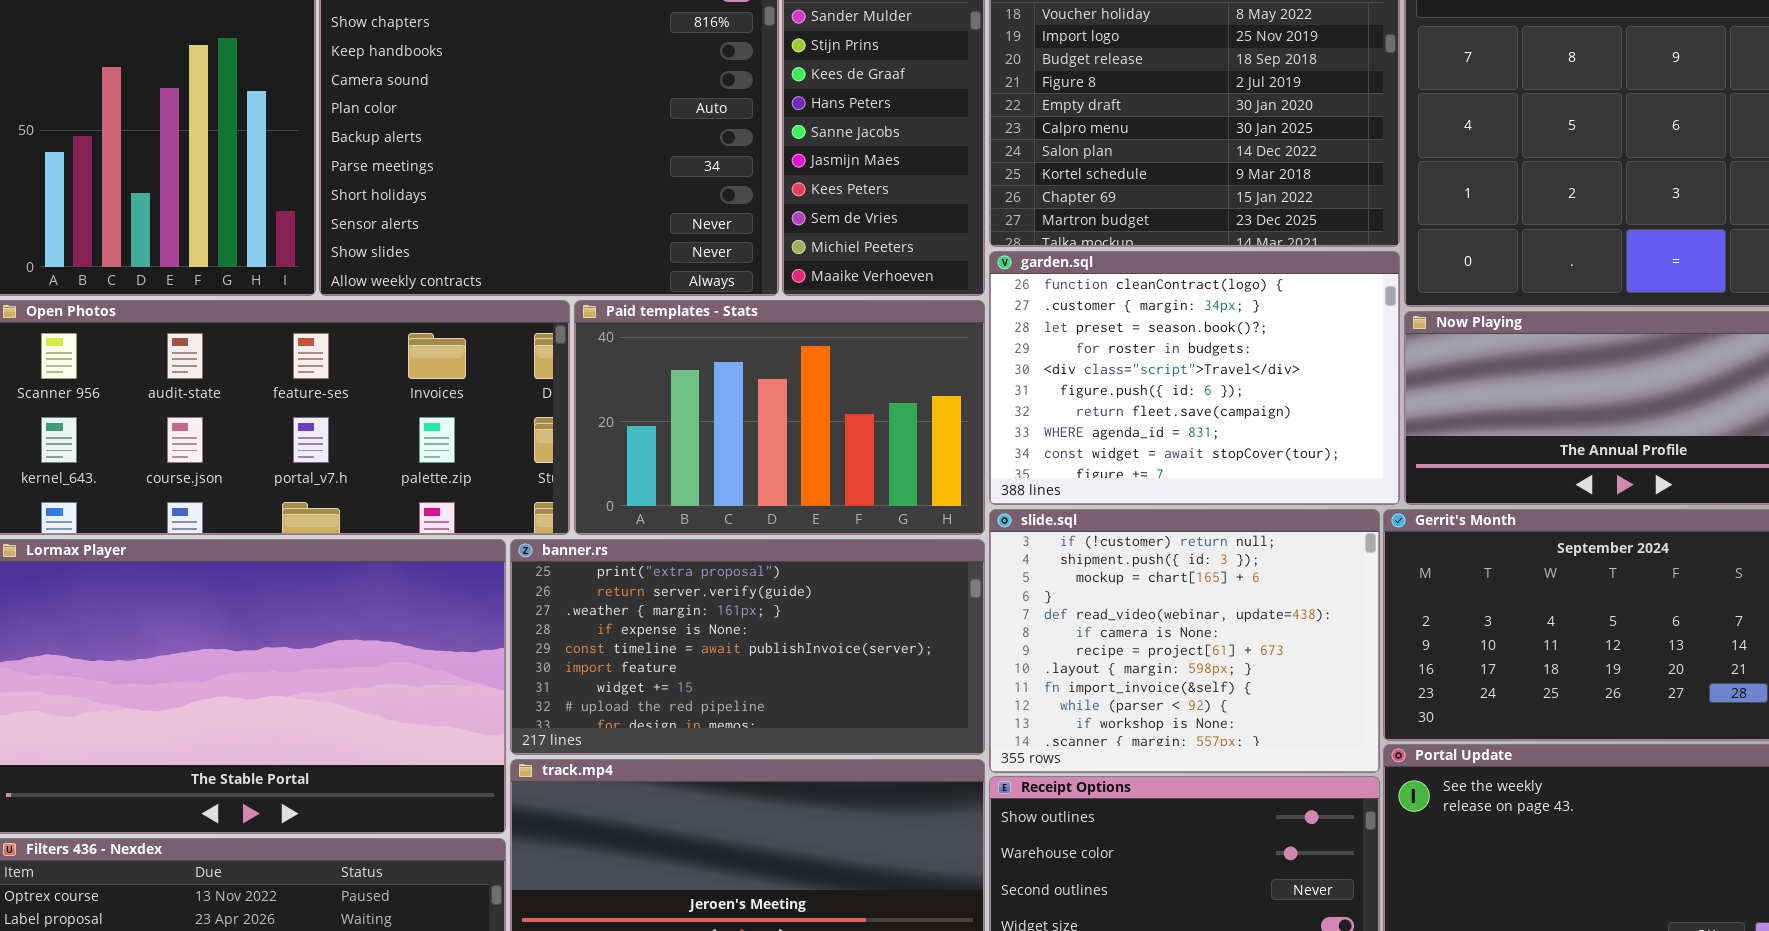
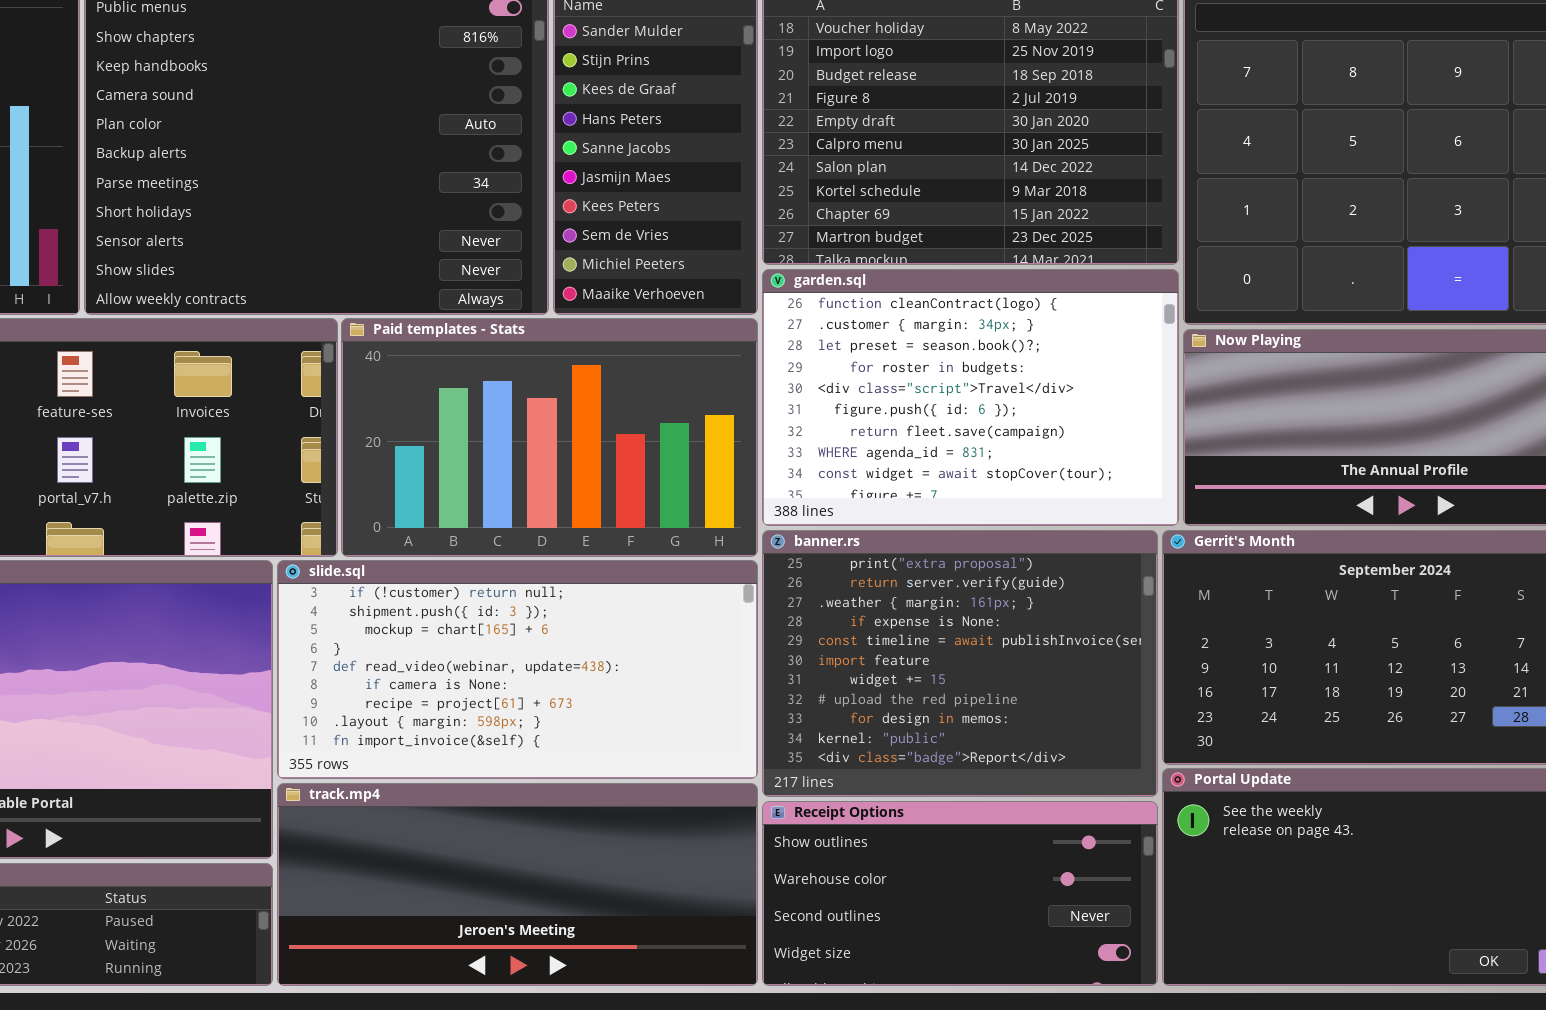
slide.sql: [989,509,1380,773] -> [277,560,758,779], moved, resized
banner.rs: [510,539,985,755] -> [762,530,1158,797], moved, resized

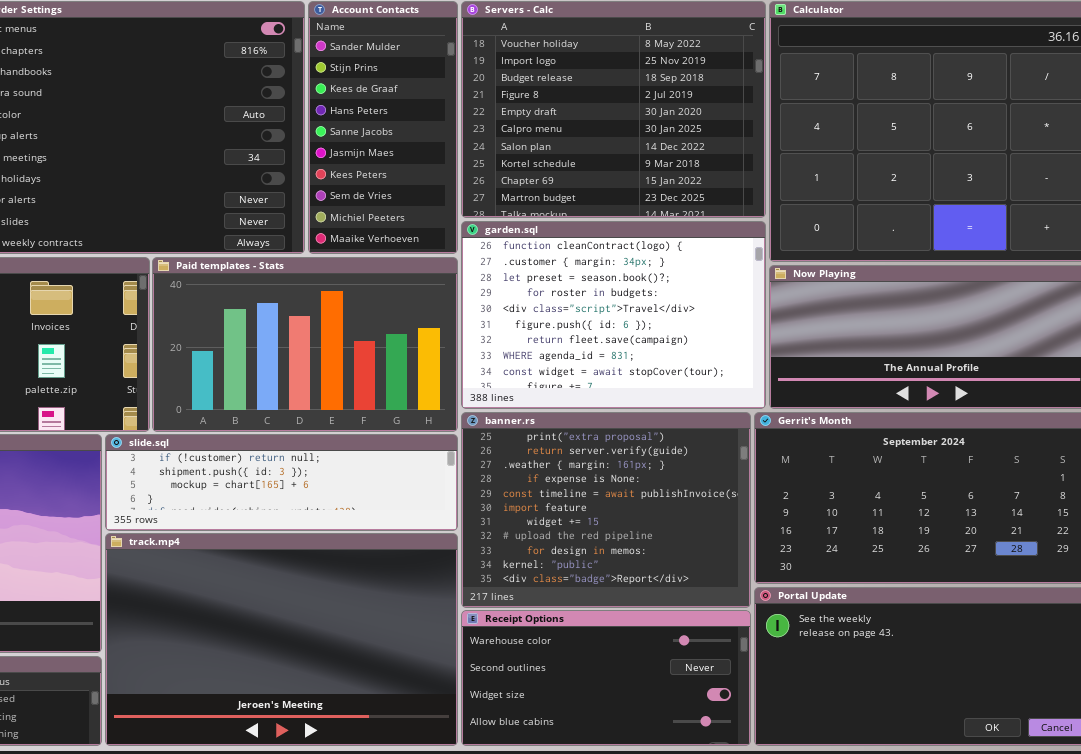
slide.sql: [277,560,758,779] -> [105,434,458,531], resized
track.mp4: [277,783,758,986] -> [105,533,458,746], resized
Receipt Options: [762,801,1158,986] -> [461,610,751,746], scrolled down 1 row

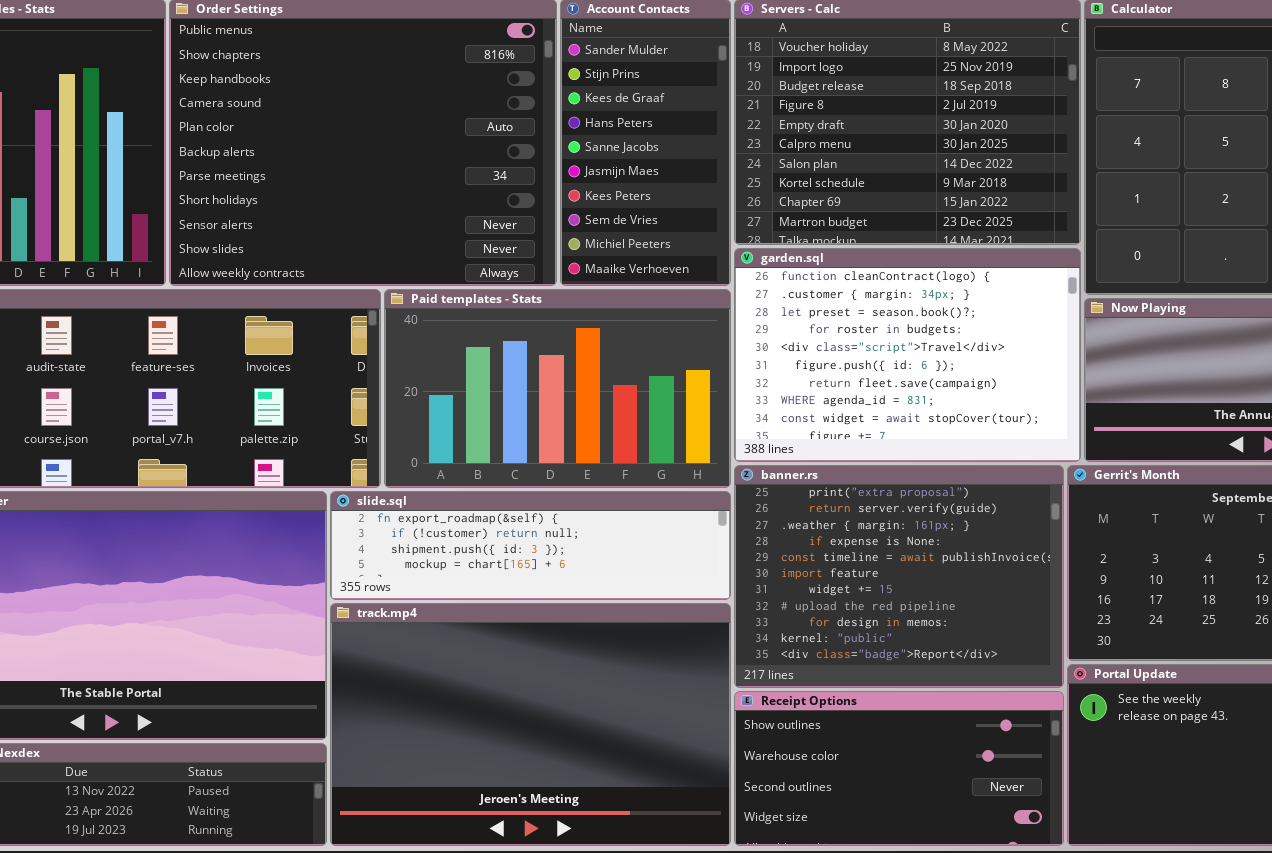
slide.sql: [105,434,458,531] -> [330,491,731,600], scrolled up 1 row
Receipt Options: [461,610,751,746] -> [734,691,1064,846], scrolled up 1 row

